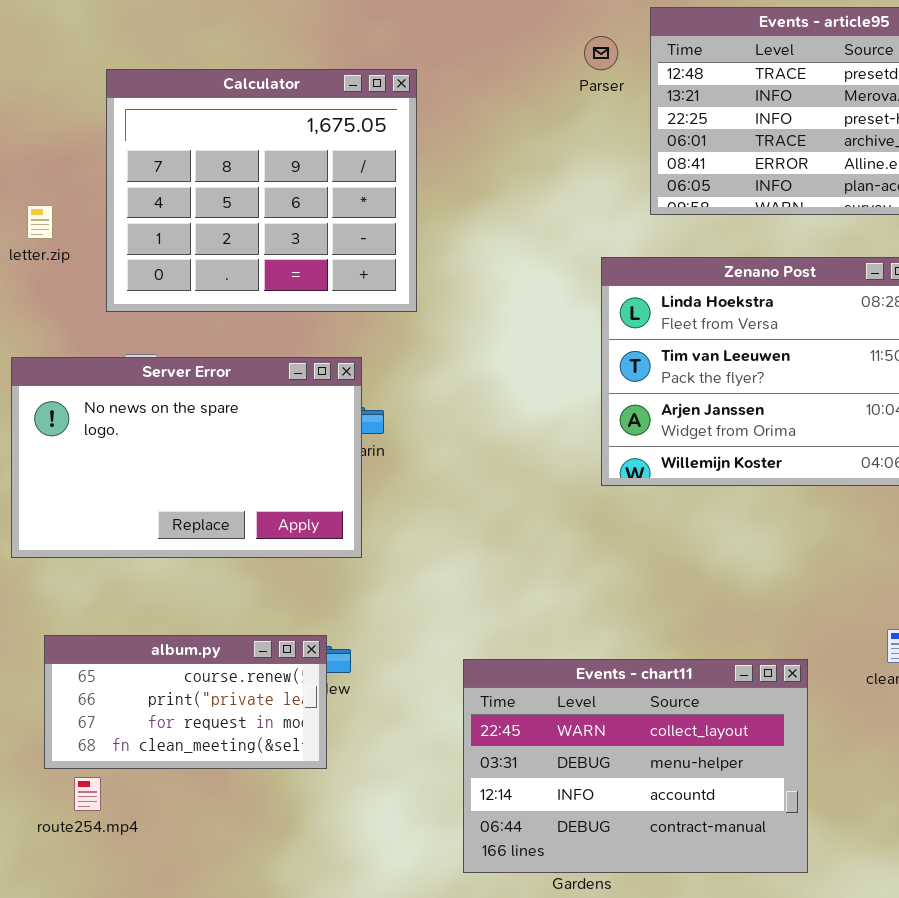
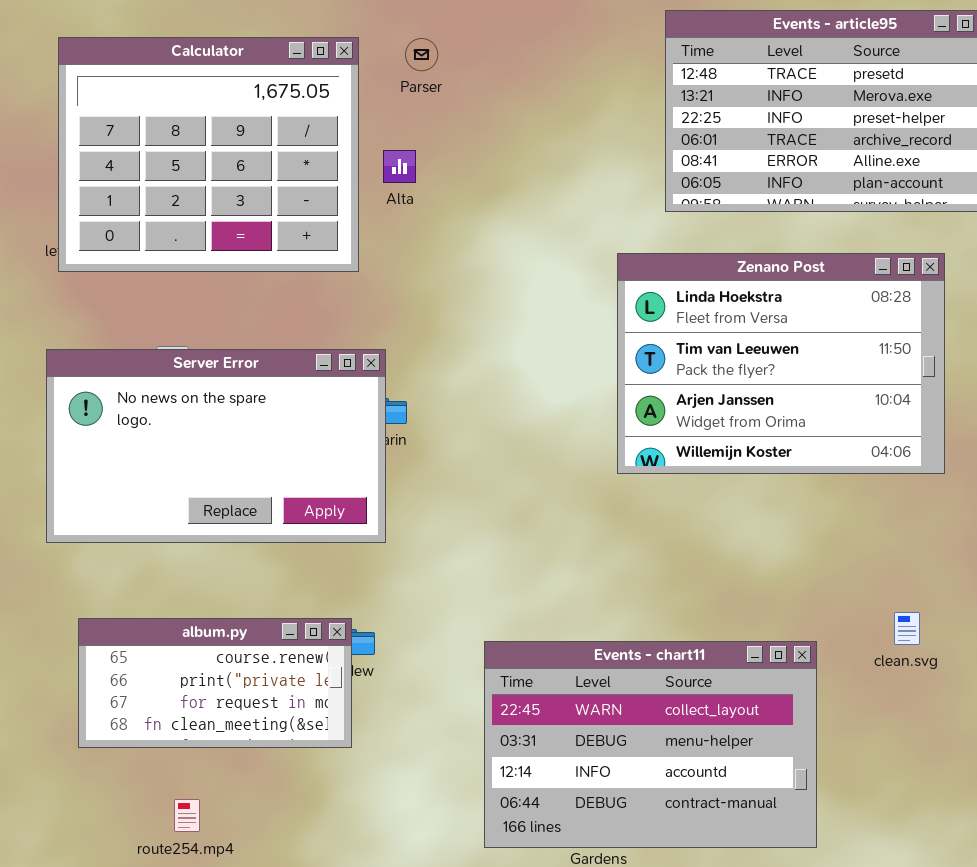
Parser: [584,36,618,70] -> [405,38,438,71], moved
Calculator: [106,69,417,312] -> [58,37,359,272], moved
route254.mp4: [74,777,101,811] -> [174,799,200,832], moved

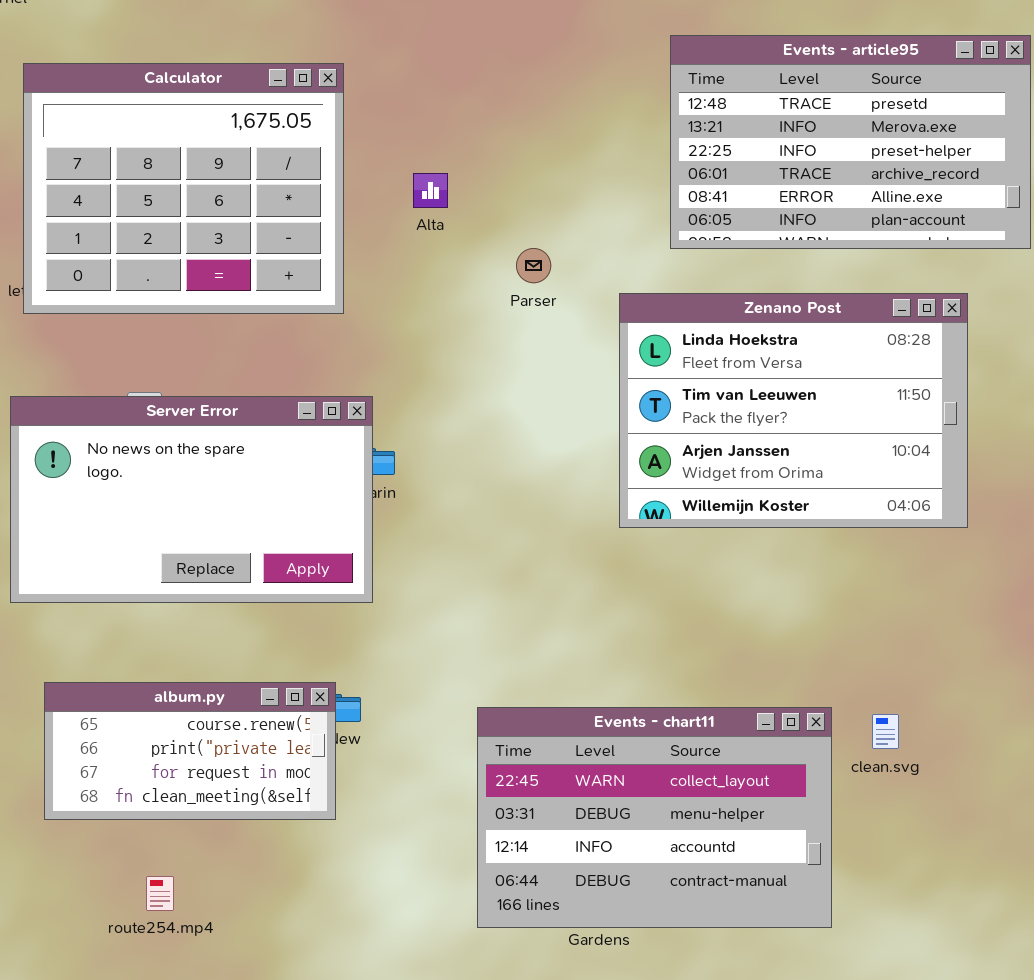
Parser: [405,38,438,71] -> [516,248,551,283], moved
Alta: [383,150,416,183] -> [413,173,448,208], moved
clean.svg: [894,612,920,645] -> [872,714,899,749], moved

